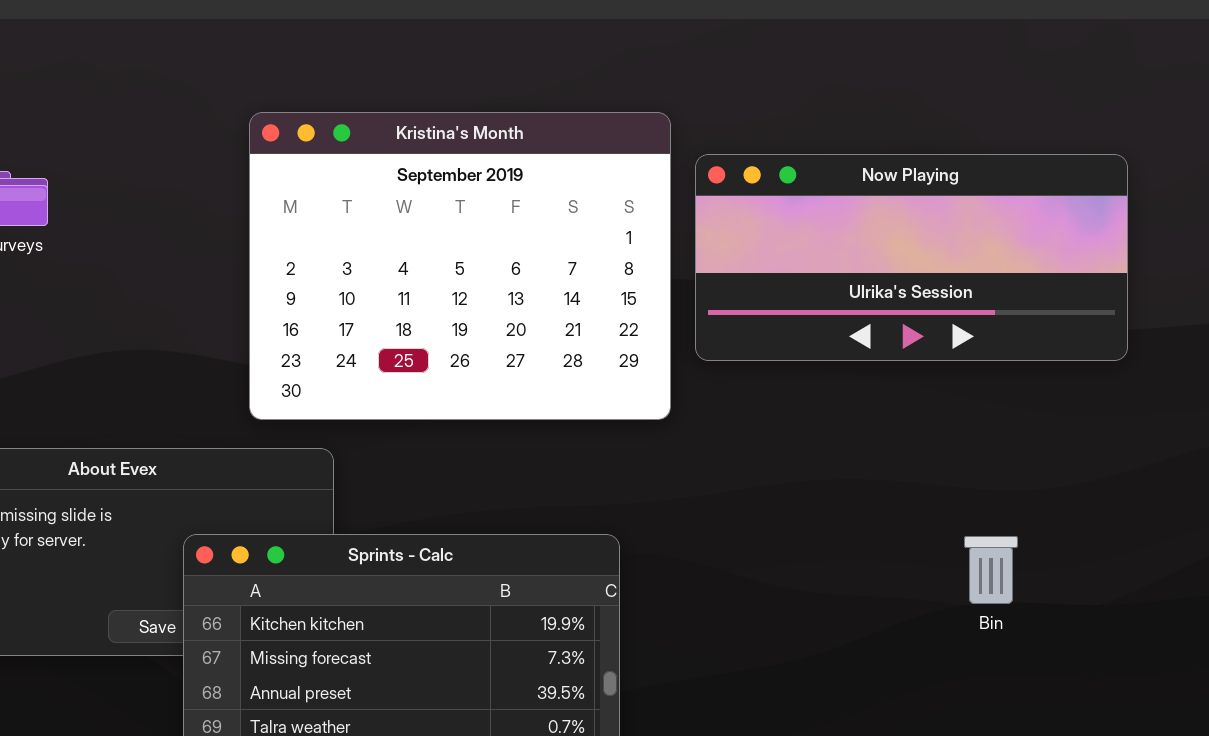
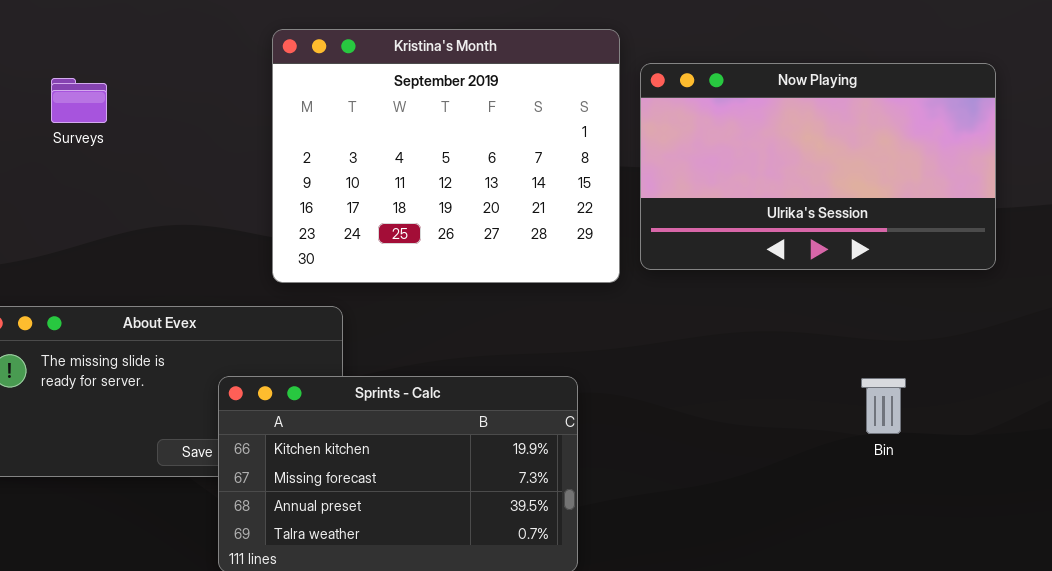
Now Playing: [695,154,1128,361] -> [640,63,996,270], resized

